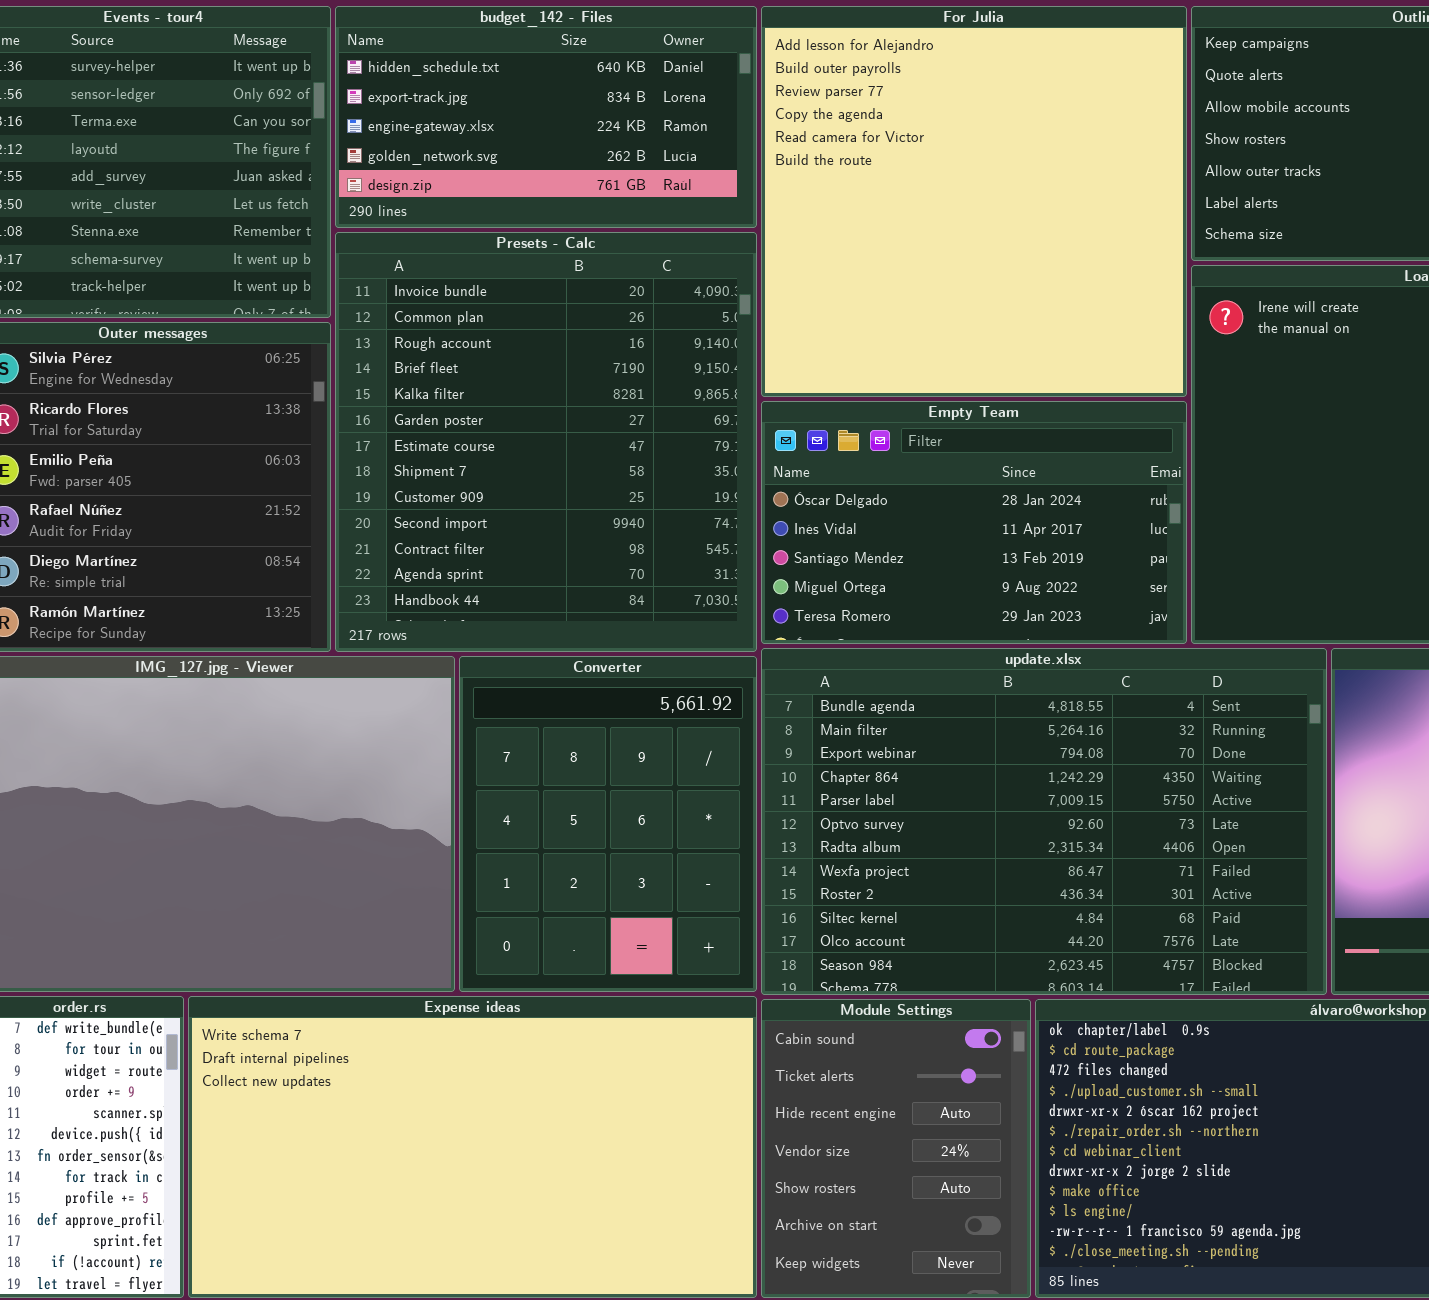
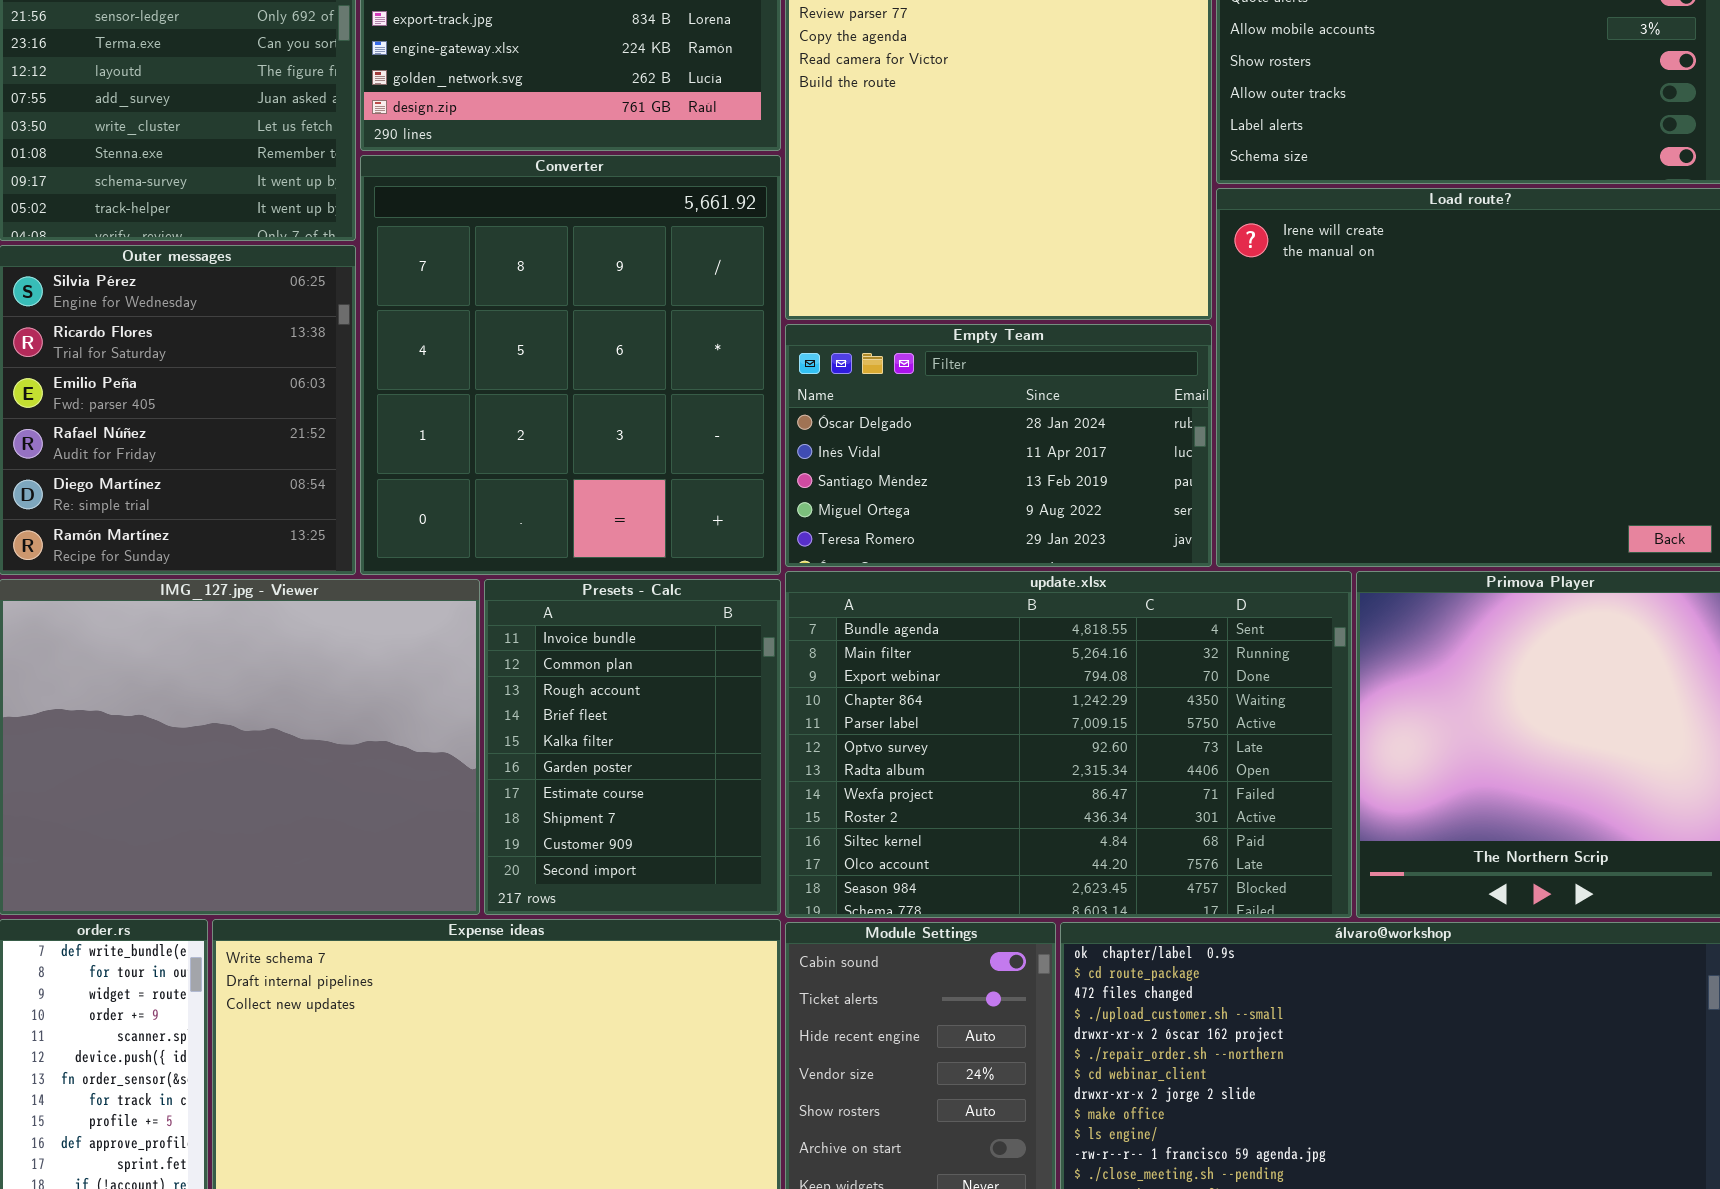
Presets - Calc: [335,232,757,652] -> [484,579,781,915], moved, resized
Converter: [459,656,757,992] -> [360,155,781,575], moved, resized

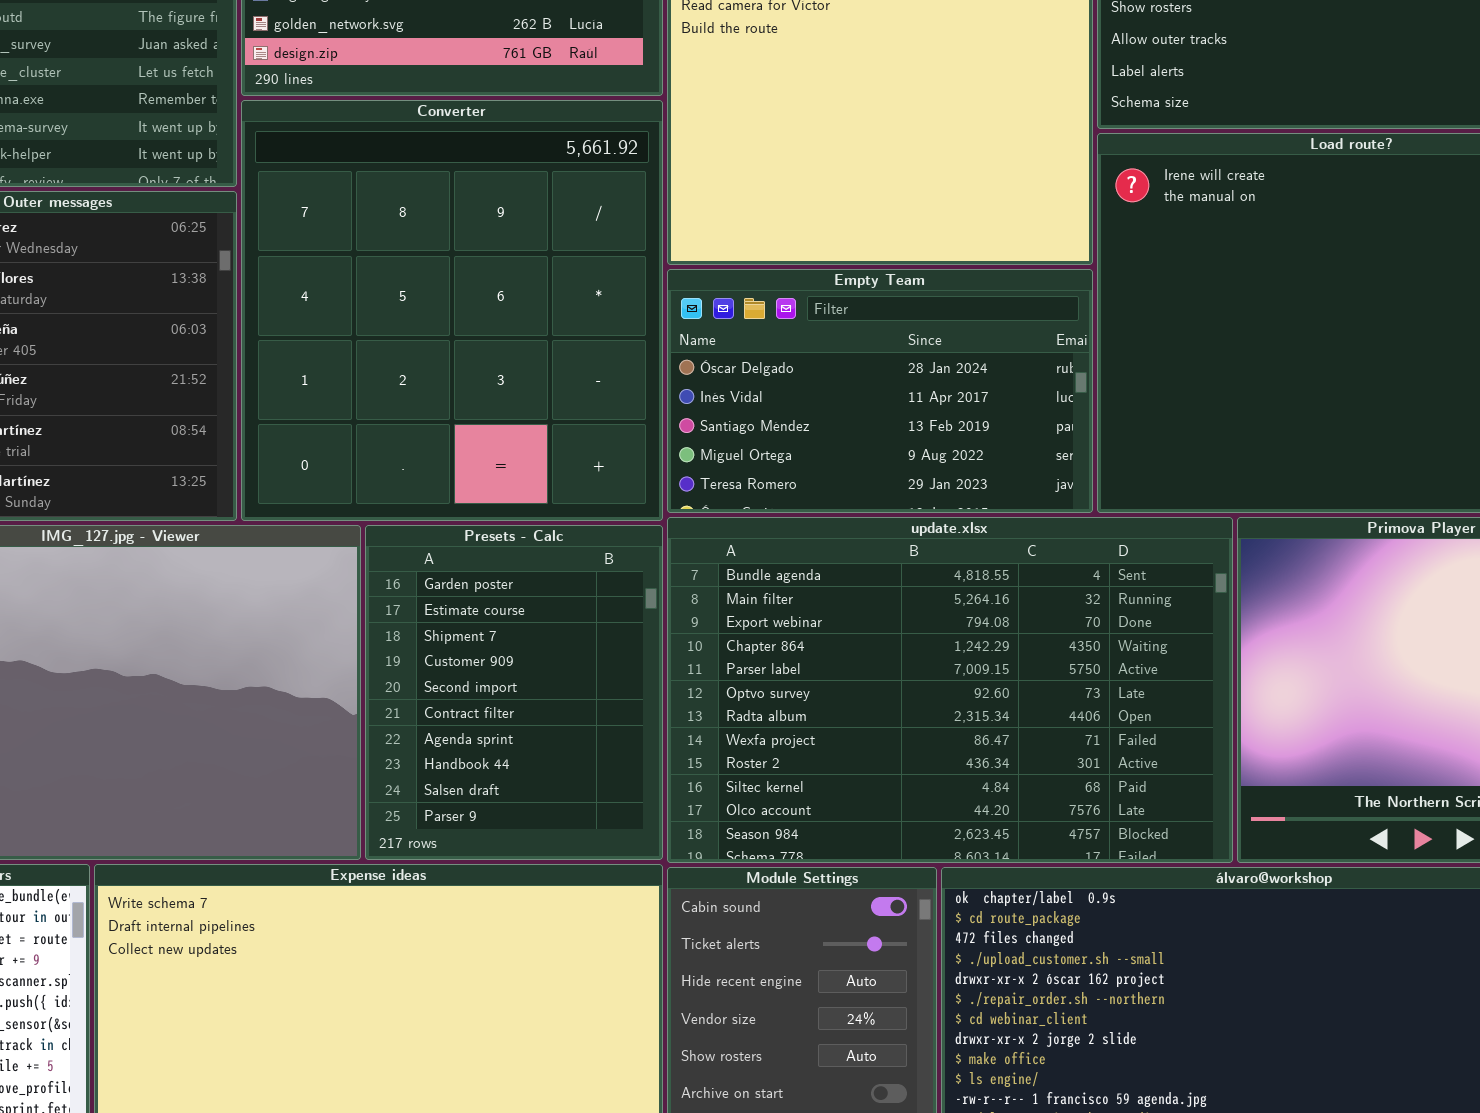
Presets - Calc: [484,579,781,915] -> [365,525,663,860], scrolled down 5 rows

